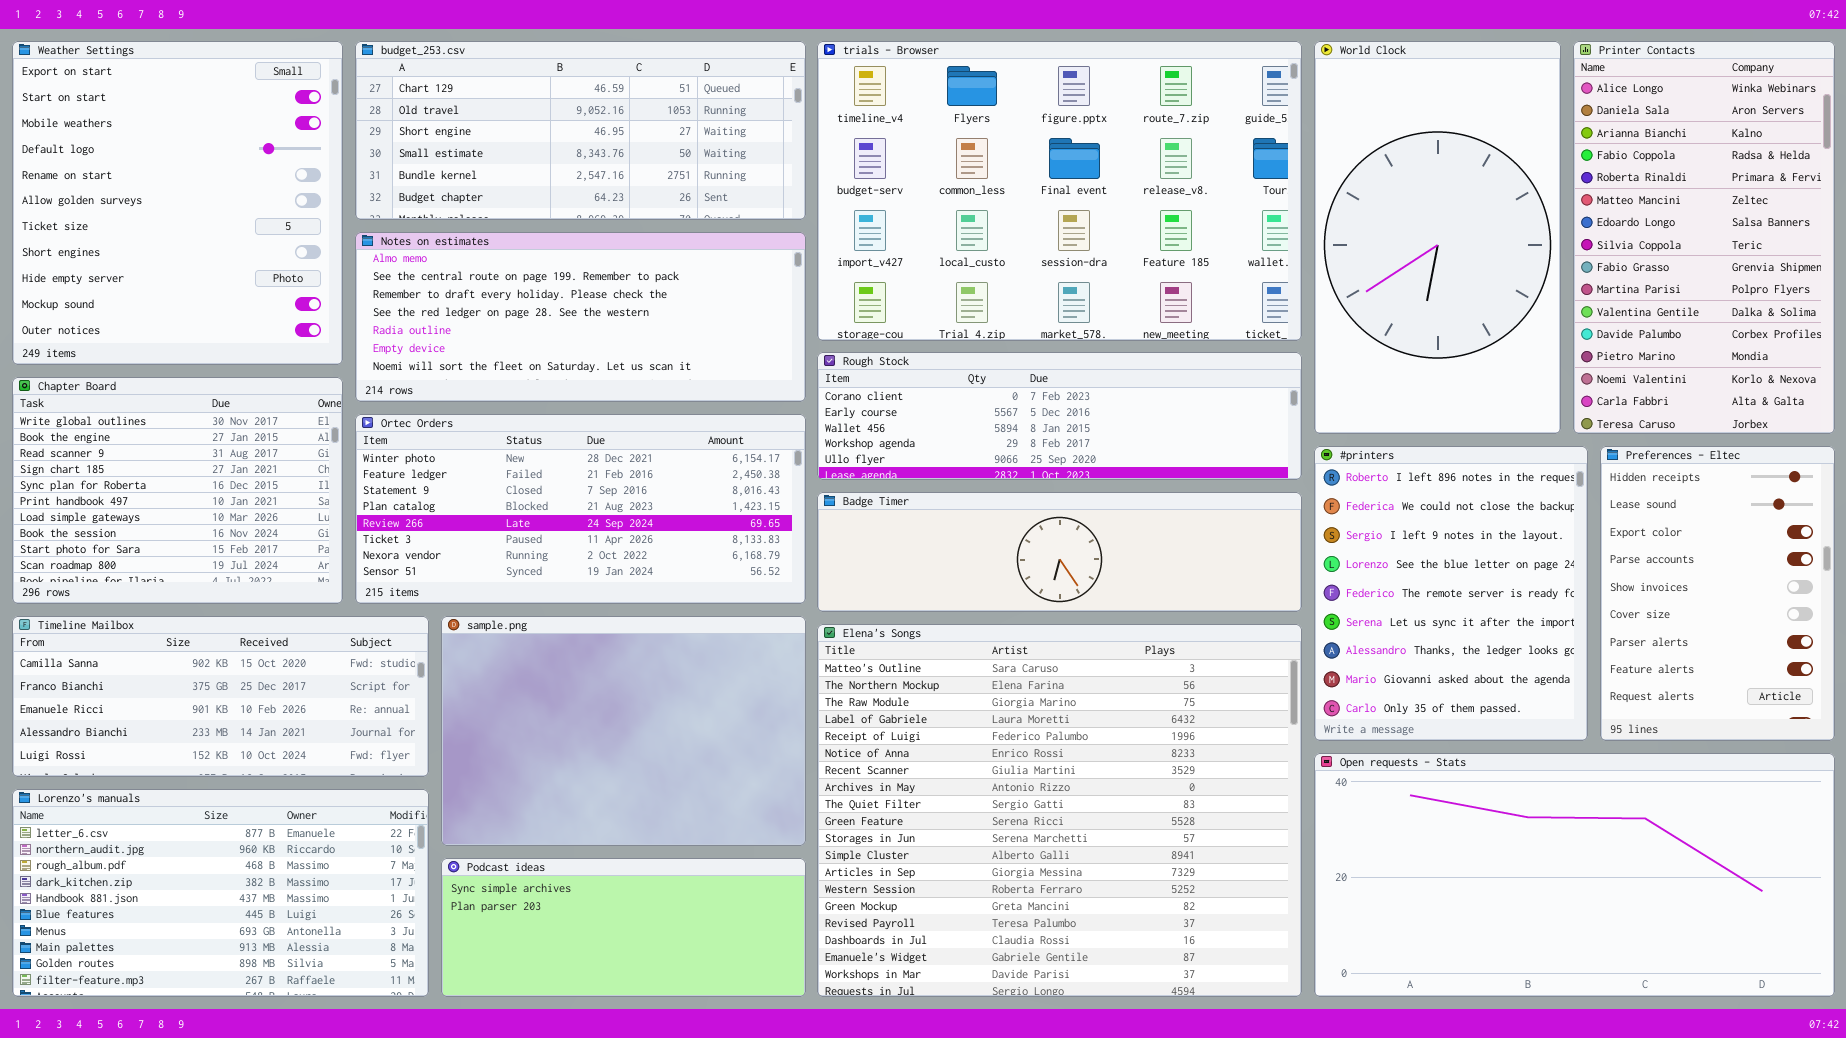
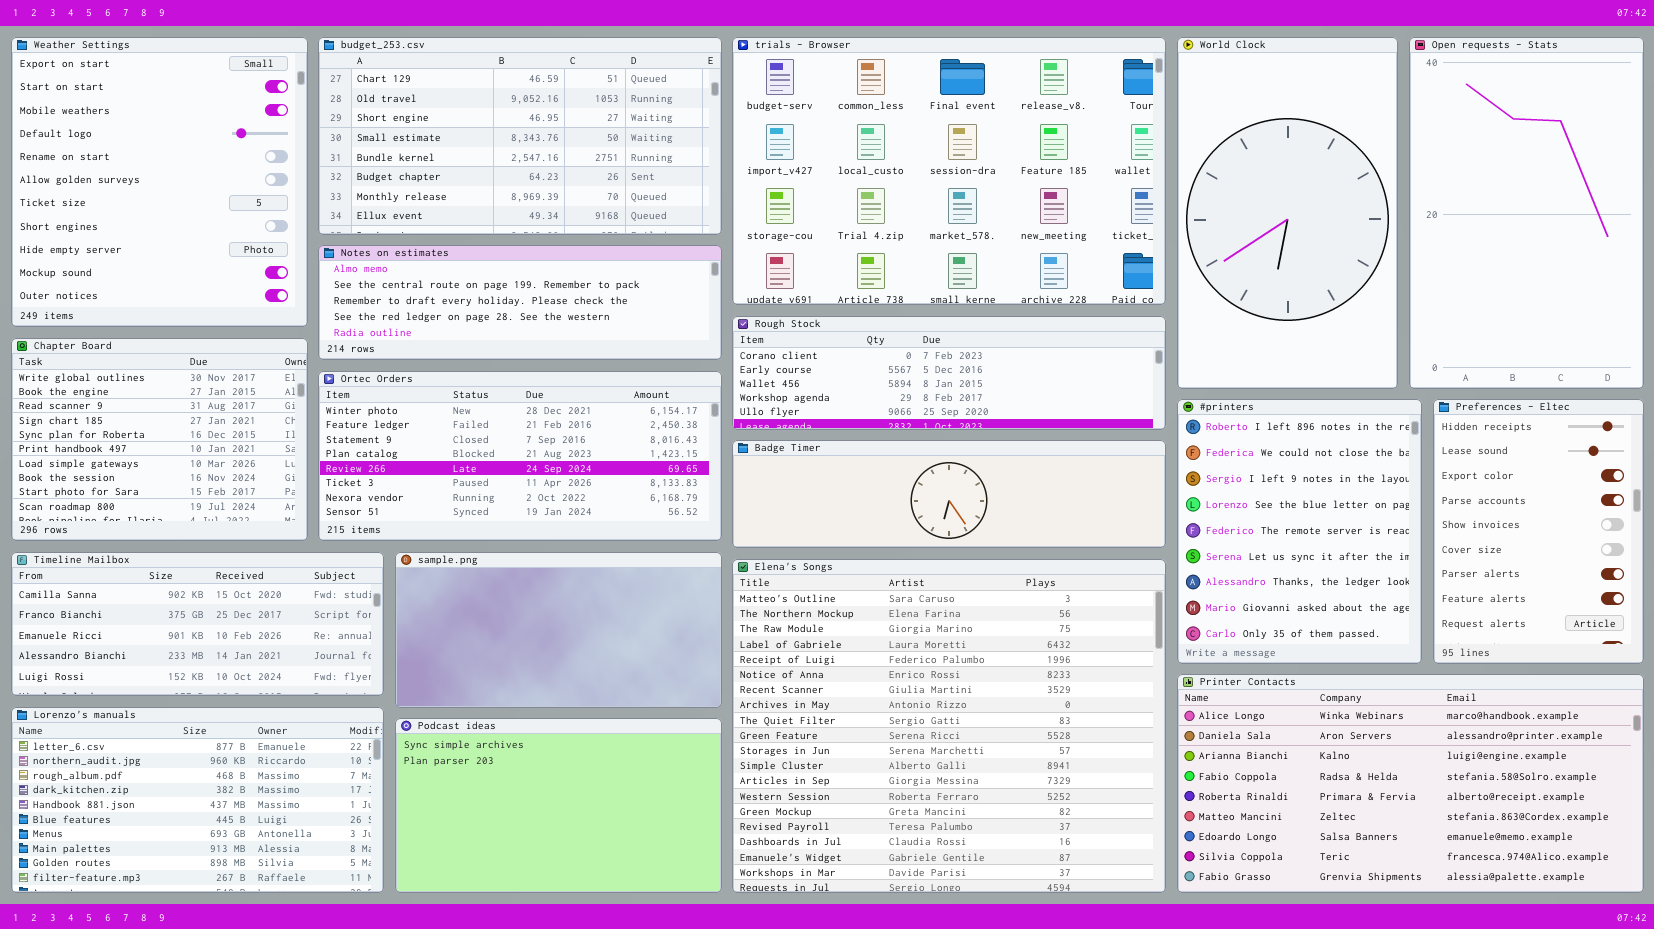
budget_253.csv: [355,41,806,220] -> [318,37,722,235], resized
trials - Browser: [817,41,1302,341] -> [732,37,1166,305], scrolled down 1 row
Printer Contacts: [1573,41,1835,434] -> [1177,674,1644,893], moved, resized
Notes on estimates: [355,232,806,402] -> [318,245,722,360], resized
sample.png: [441,616,806,846] -> [395,552,722,708], resized
Open requests - Stats: [1314,753,1835,997] -> [1409,37,1644,389], moved, resized
Podcast ideas: [441,858,806,997] -> [395,718,722,893], resized

